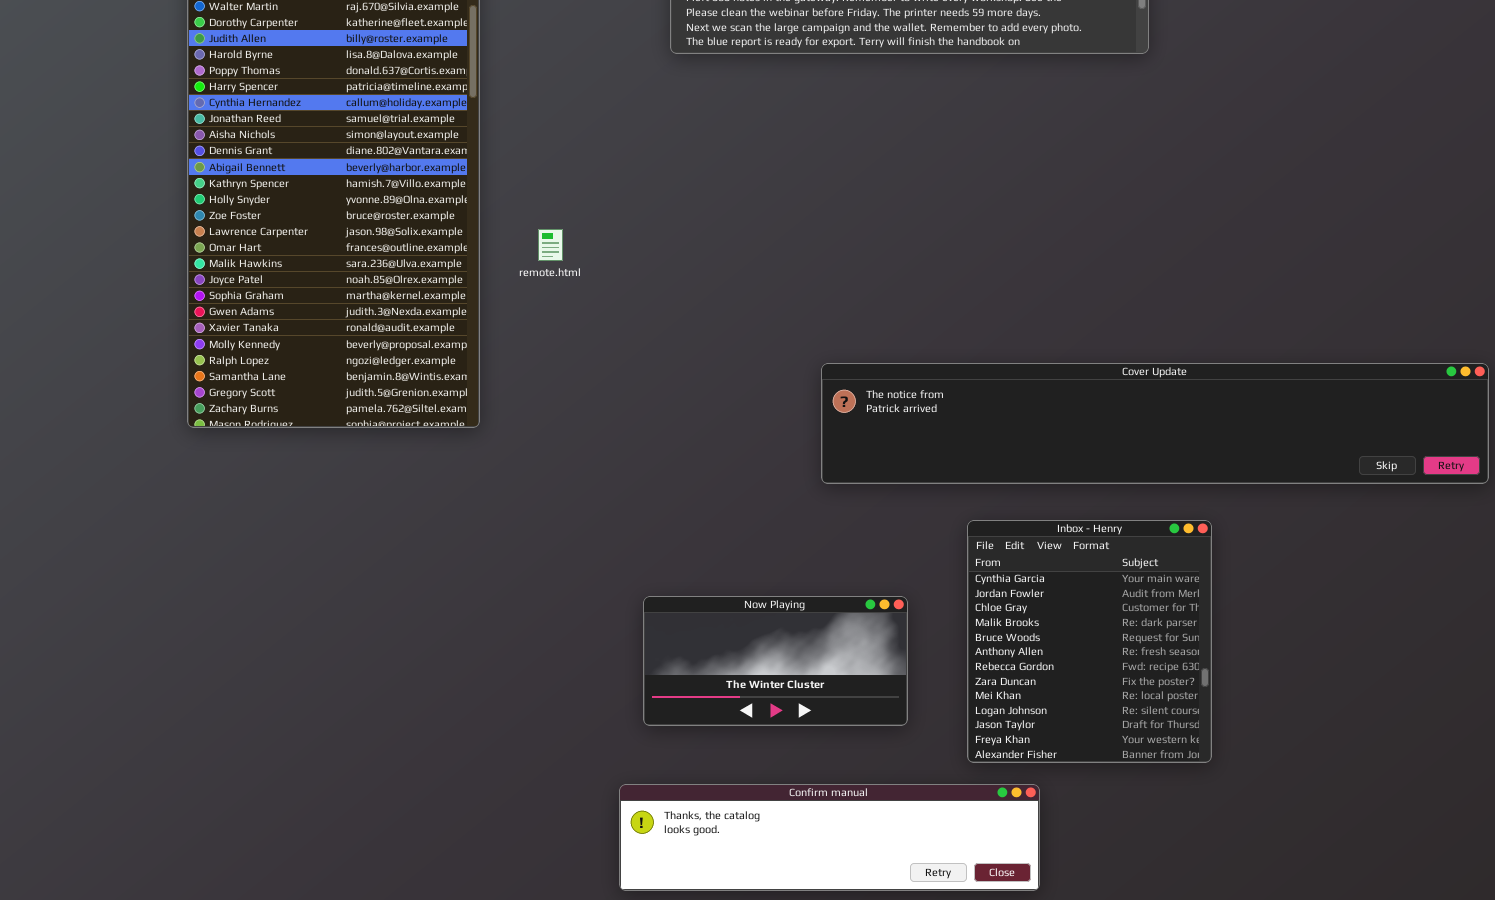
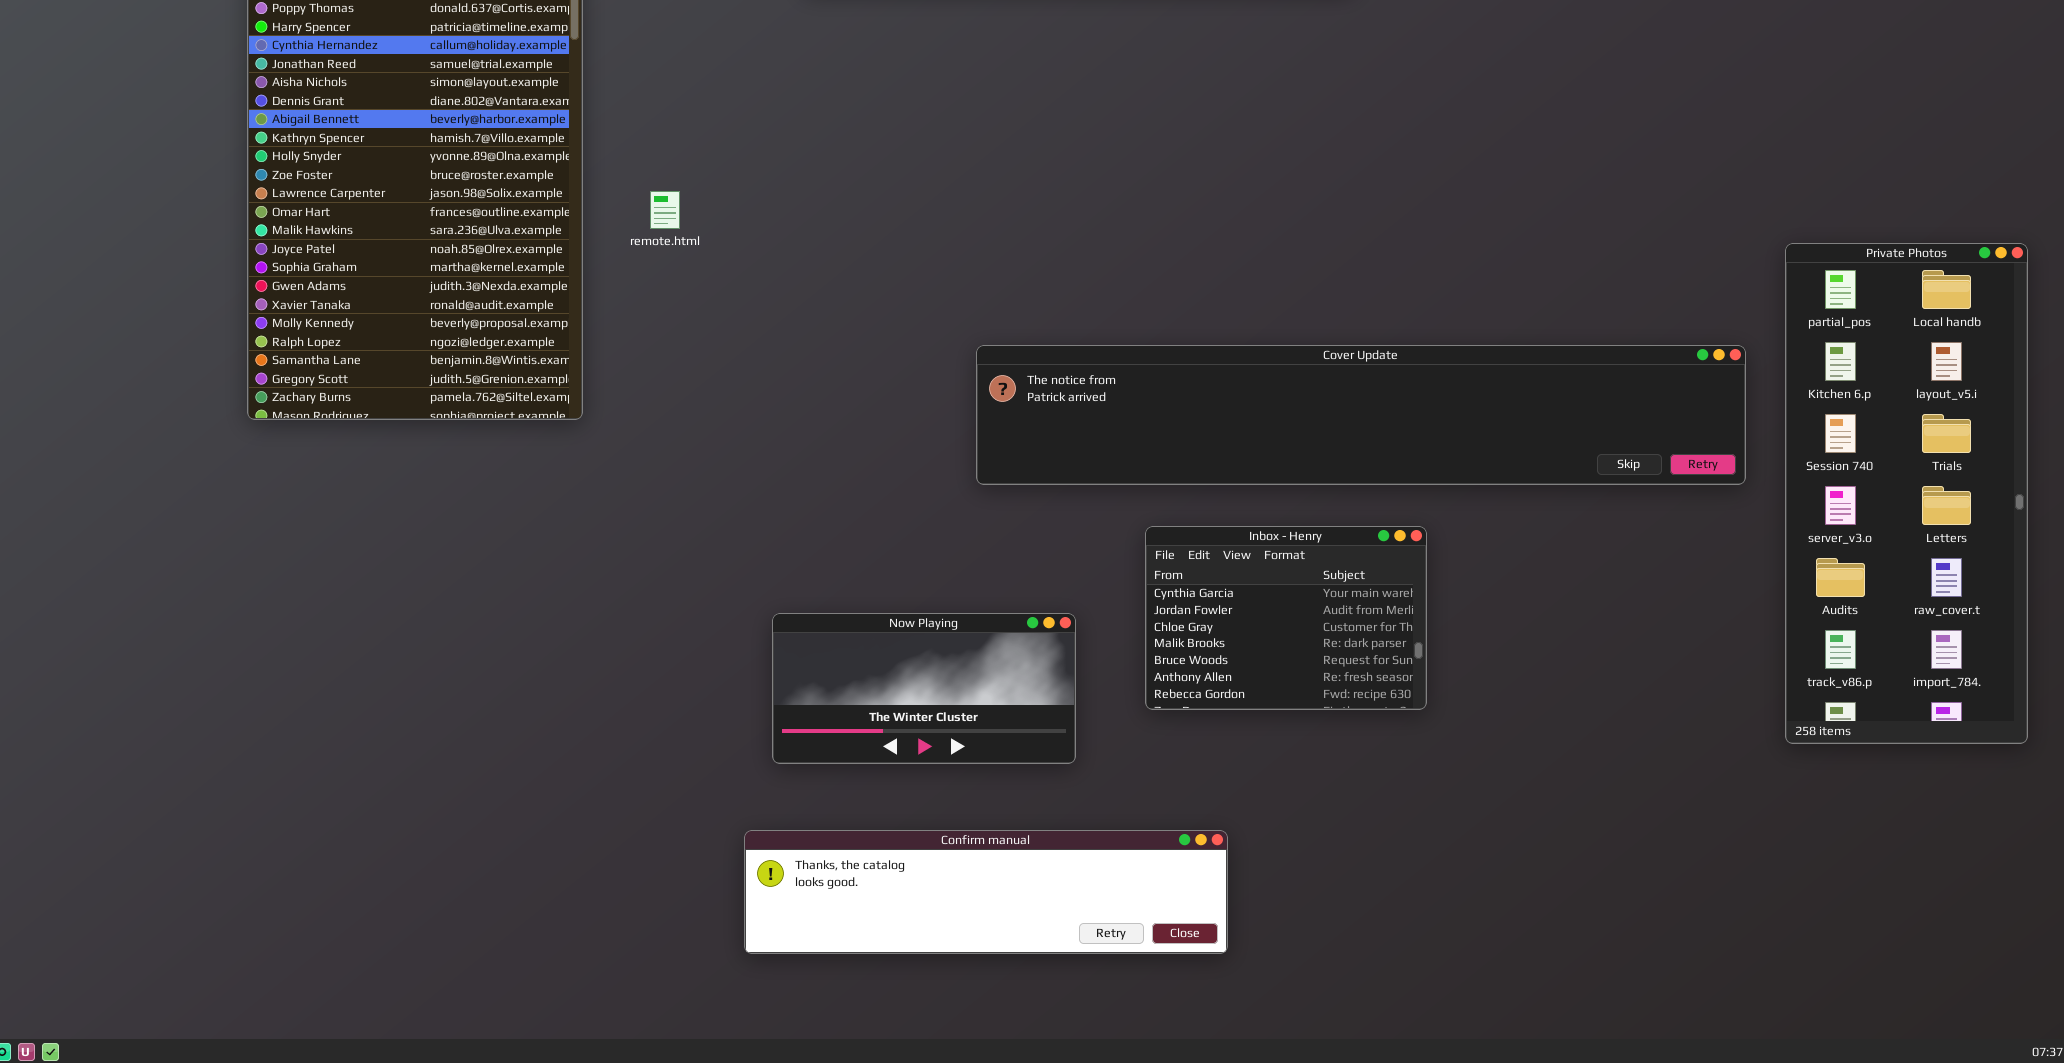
Inbox - Henry: [967,520,1212,763] -> [1145,526,1427,710], resized

